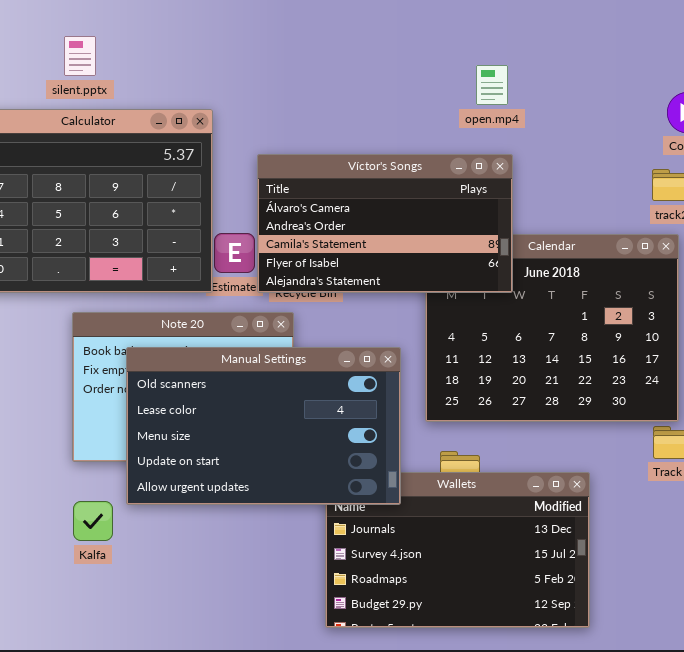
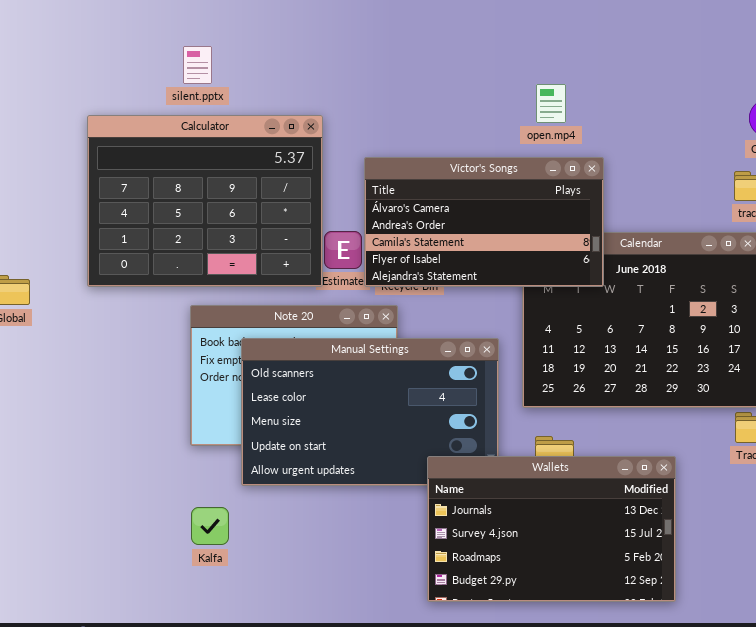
open.mp4: [476,65,508,105] -> [536,84,566,123], moved
Wallets: [325,472,590,628] -> [427,456,676,602], raised
Kalfa: [73,501,113,541] -> [191,507,229,545], moved

